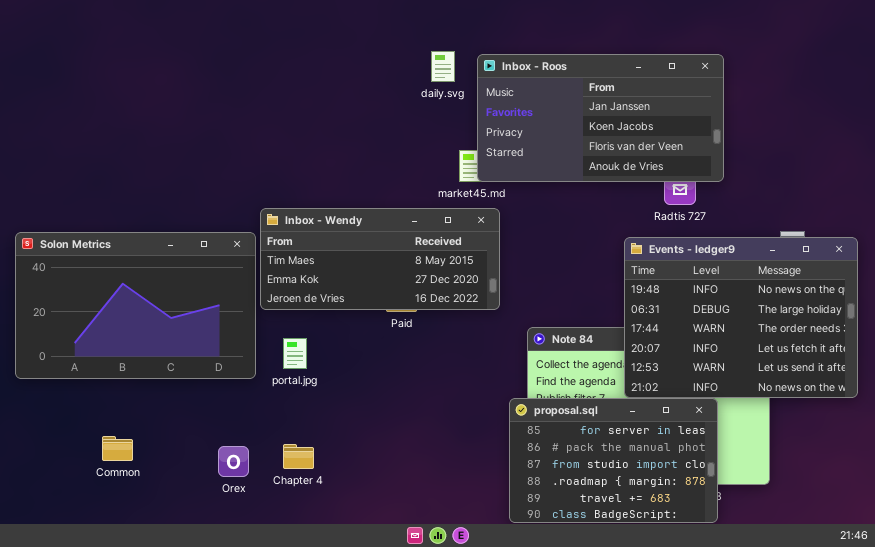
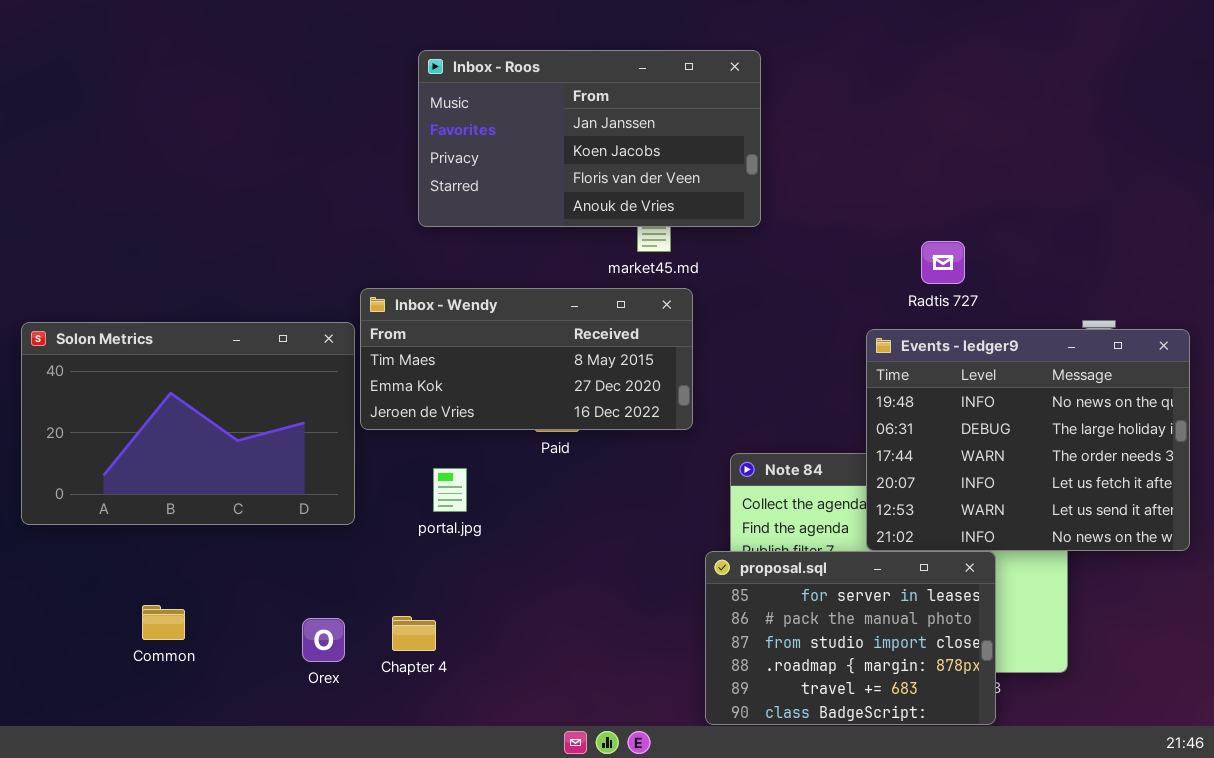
Inbox - Roos: [477,54,724,182] -> [418,50,761,227], moved
portal.jpg: [283,338,307,369] -> [433,468,467,512], moved

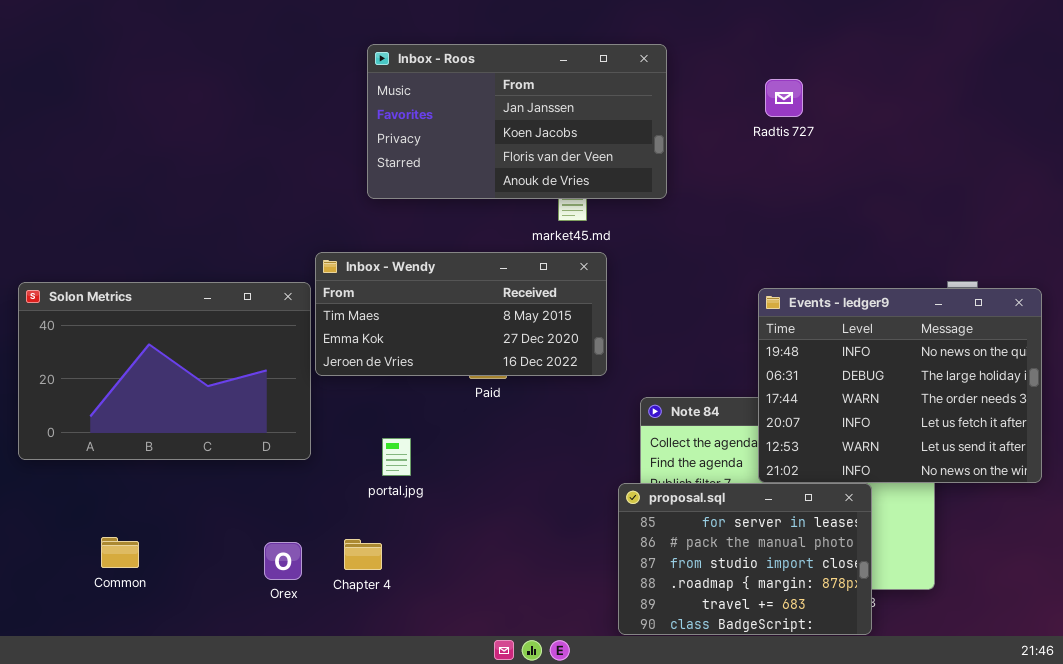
Radtis 727: [921,241,965,284] -> [765,79,803,117], moved
portal.jpg: [433,468,467,512] -> [382,438,411,476], moved
Common: [142,605,185,640] -> [101,537,139,568], moved

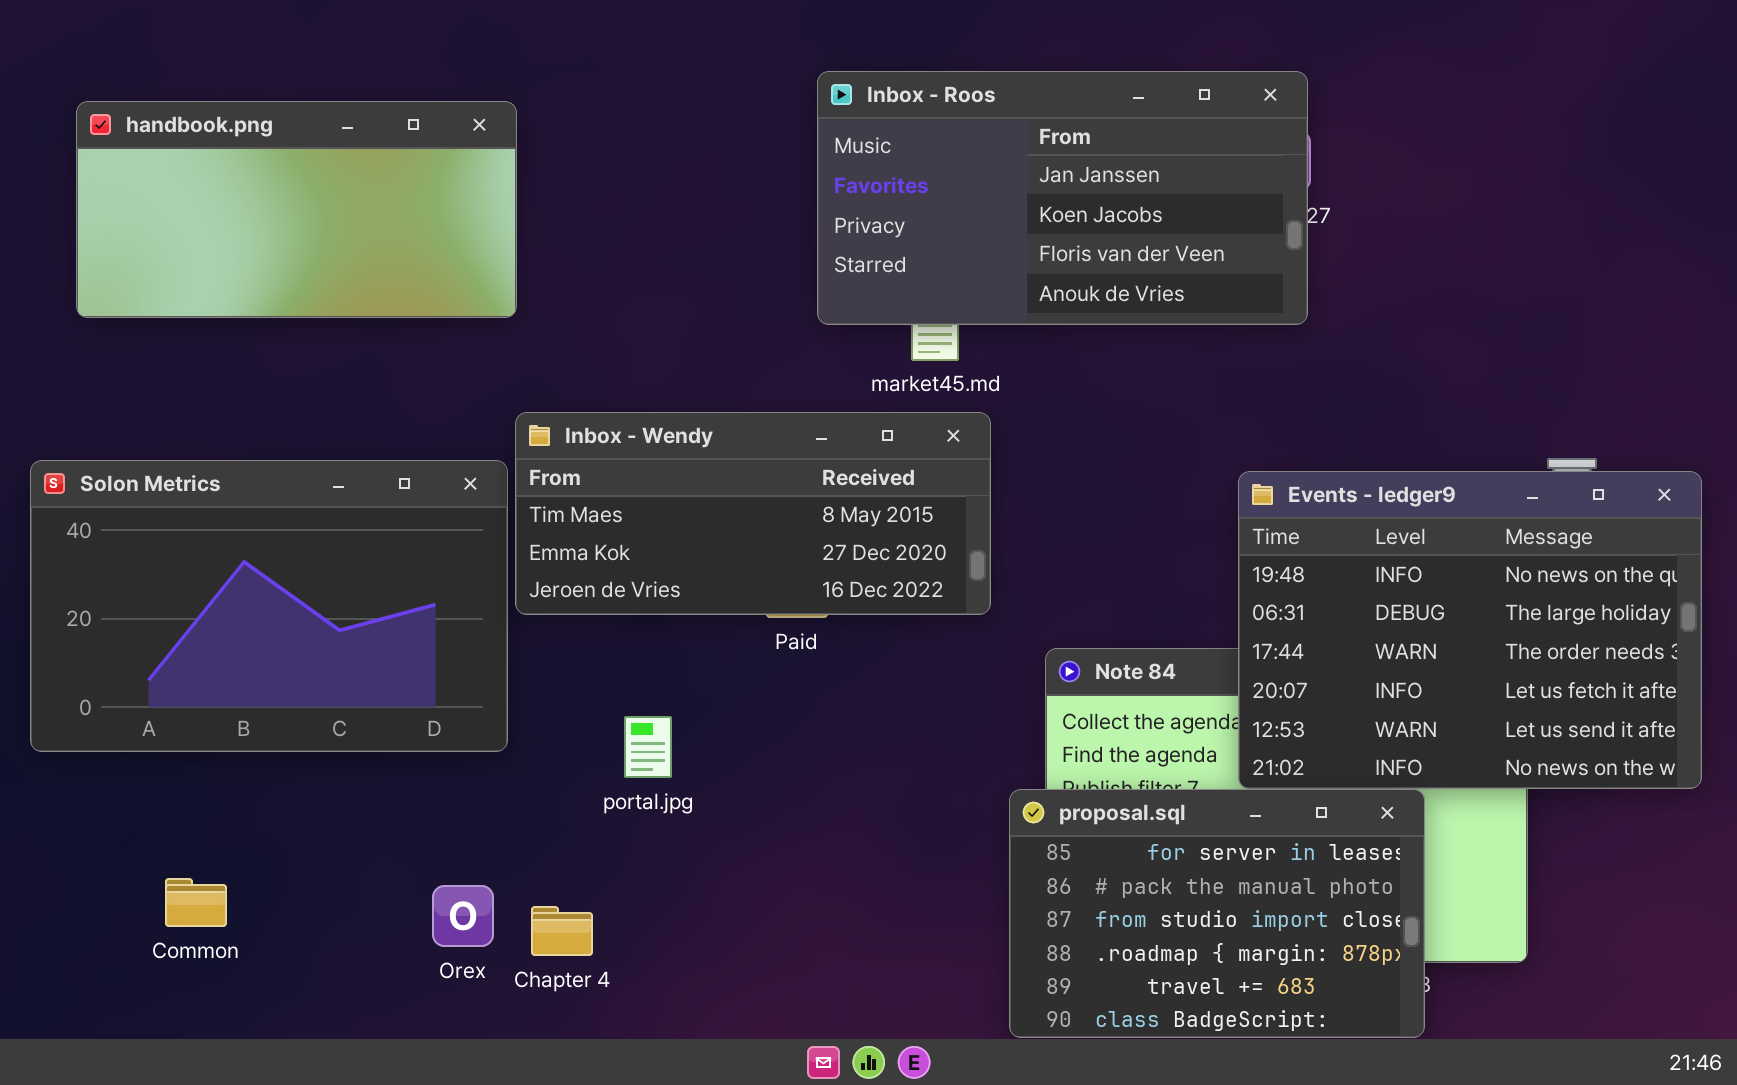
Inbox - Roos: [367,44,667,199] -> [817,71,1308,325], moved
handbook.png: none -> [76,101,517,318], opened
Chapter 4: [344,539,382,570] -> [531,906,593,956], moved

